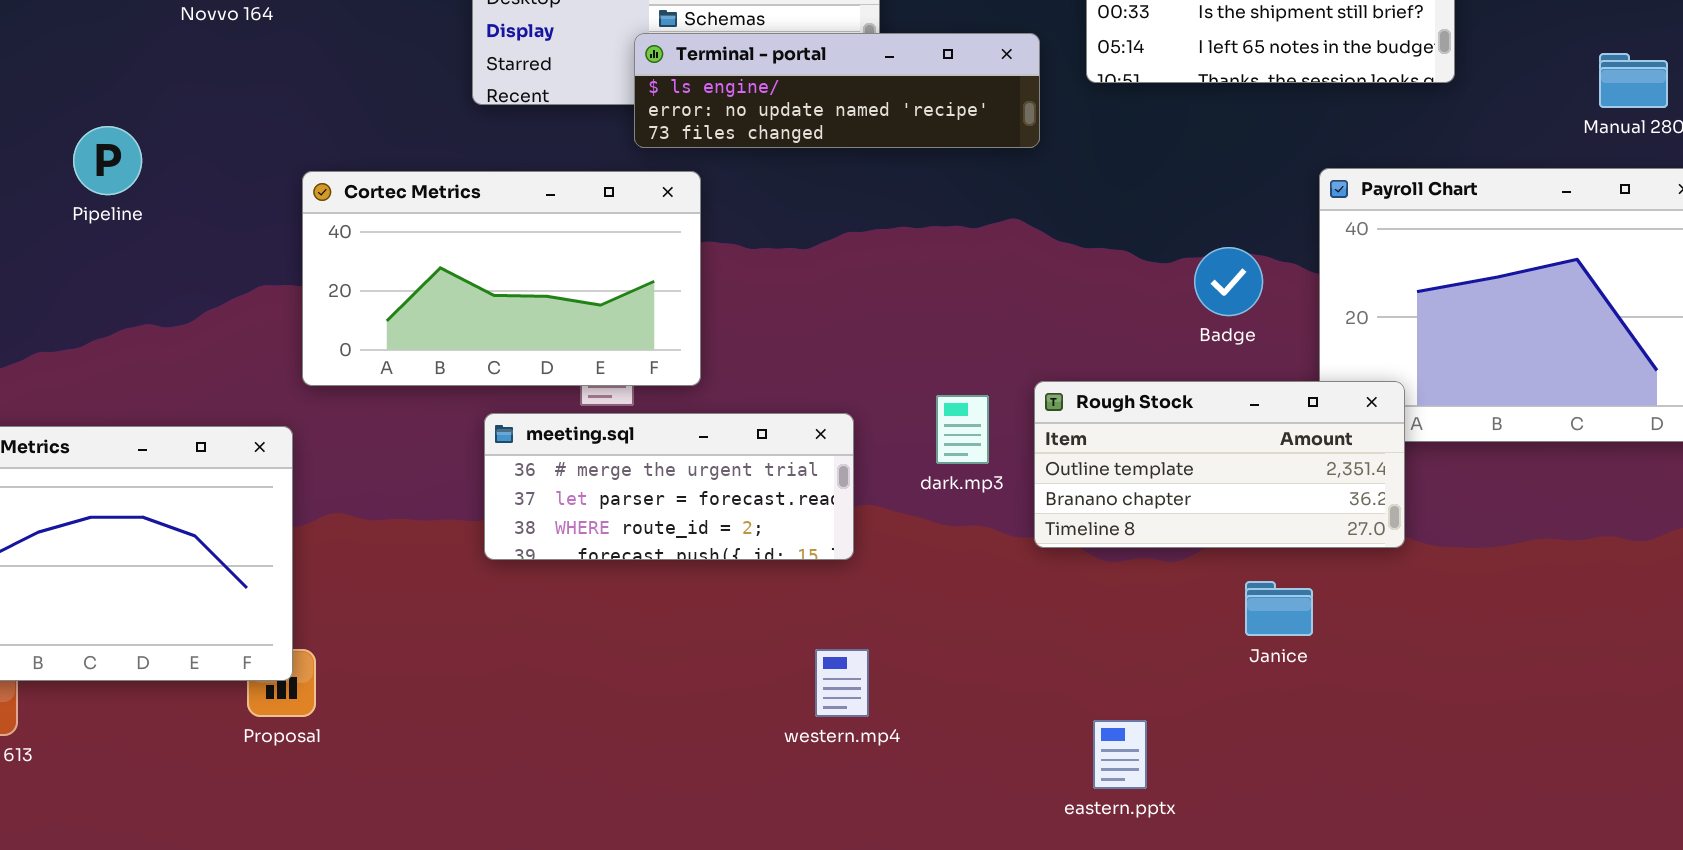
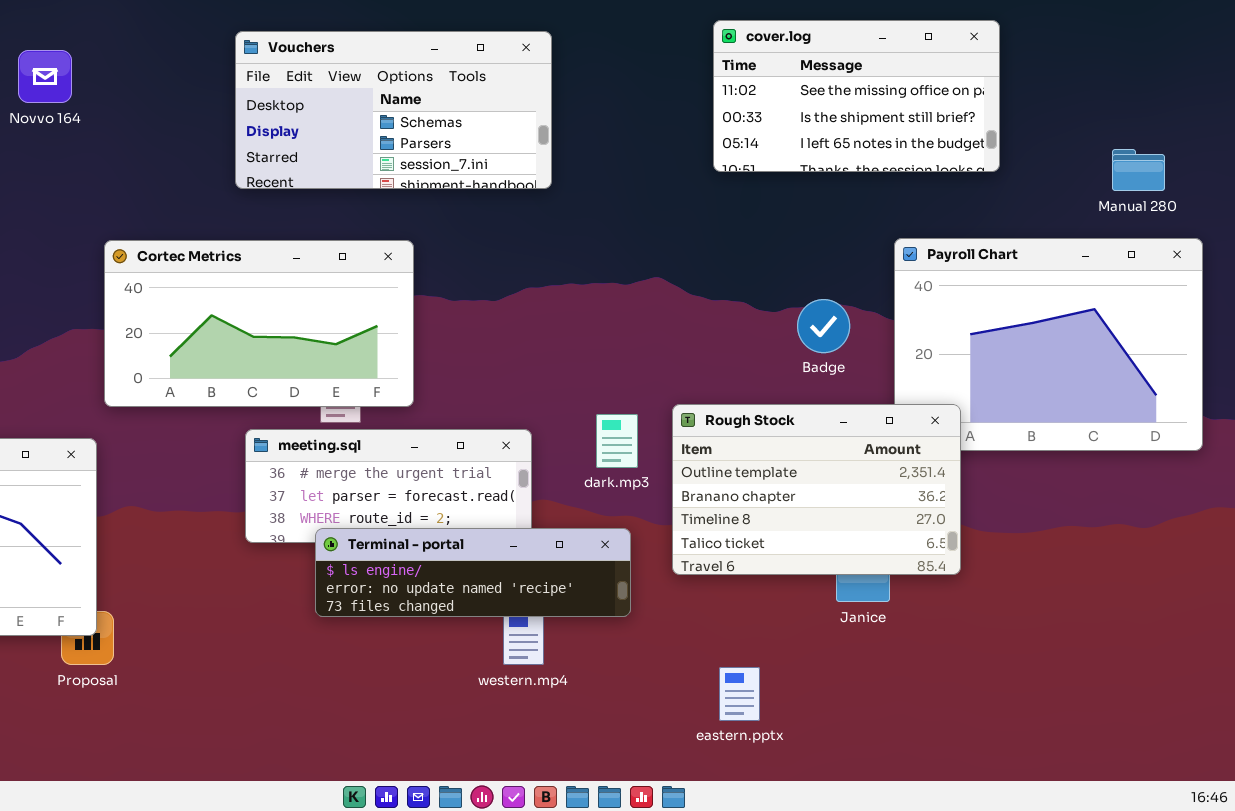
Terminal - portal: [634,33,1040,148] -> [315,528,631,617], moved
Rough Stock: [1034,381,1405,548] -> [672,404,961,575], resized

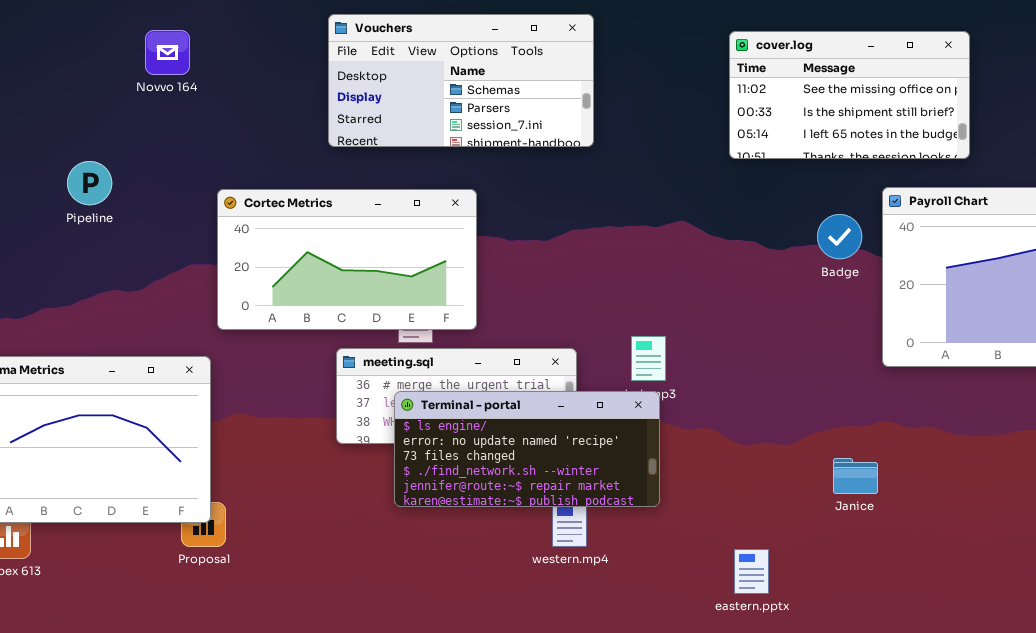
cover.log: [713,20,1000,172] -> [729,31,970,159], moved
Badge: [797,299,850,353] -> [817,214,862,259], moved
Rough Stock: [672,404,961,575] -> none, closed
Terminal - portal: [315,528,631,617] -> [394,391,660,507], resized

